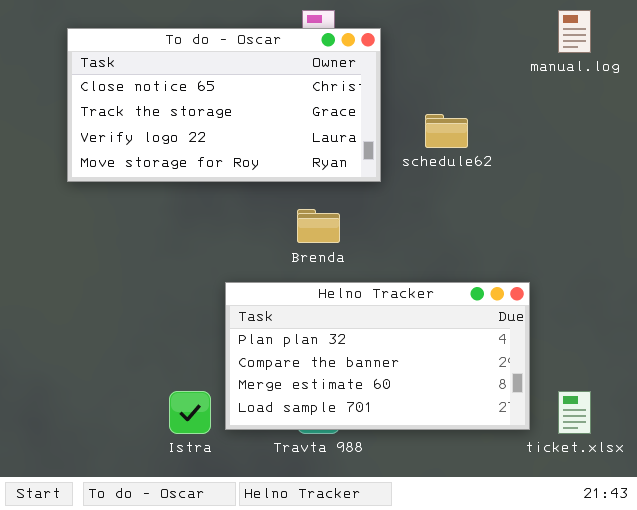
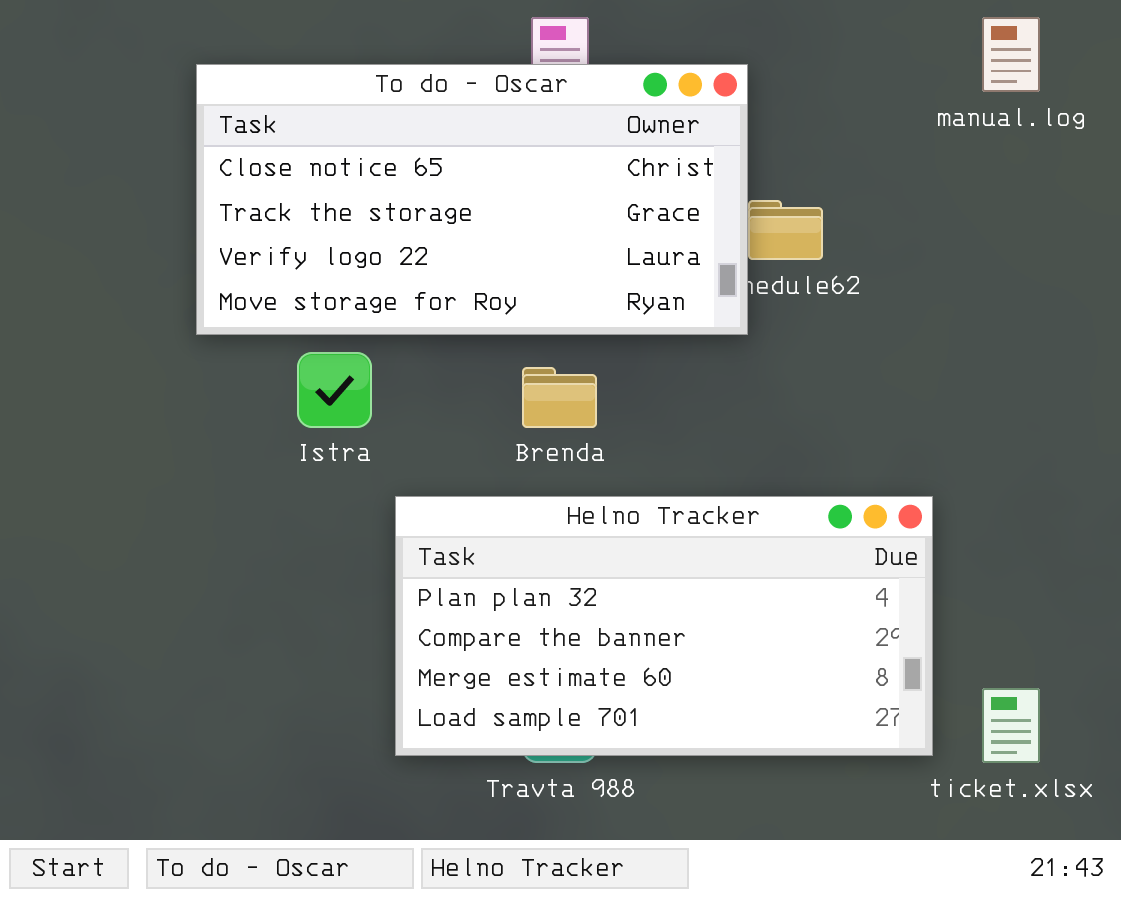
To do - Oscar: [67,28,381,182] -> [196,64,748,335], moved
Istra: [169,391,211,434] -> [297,352,372,428], moved

